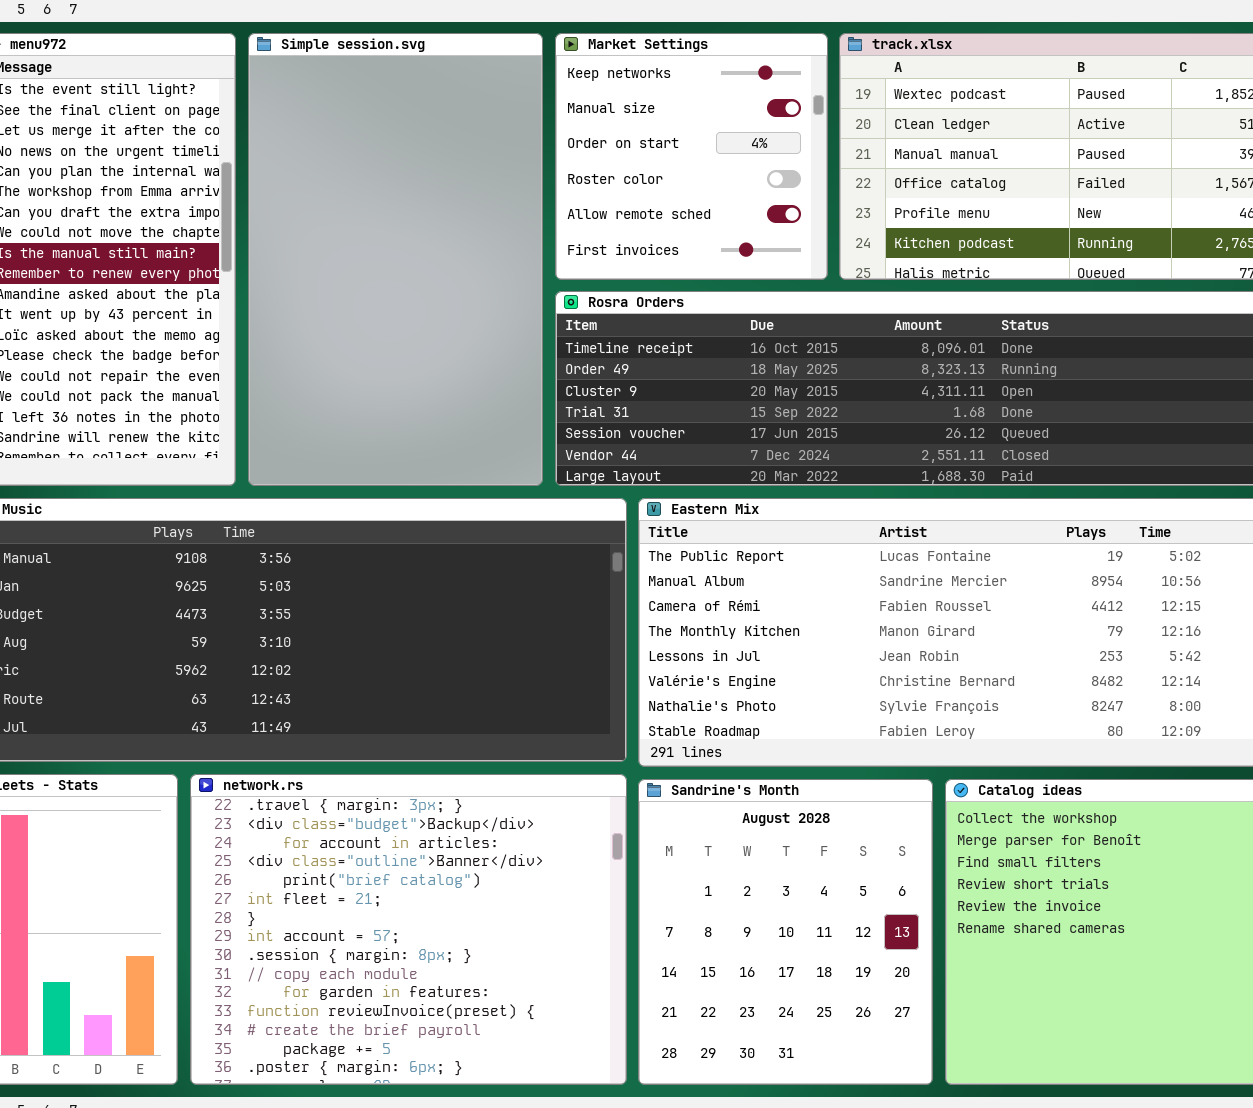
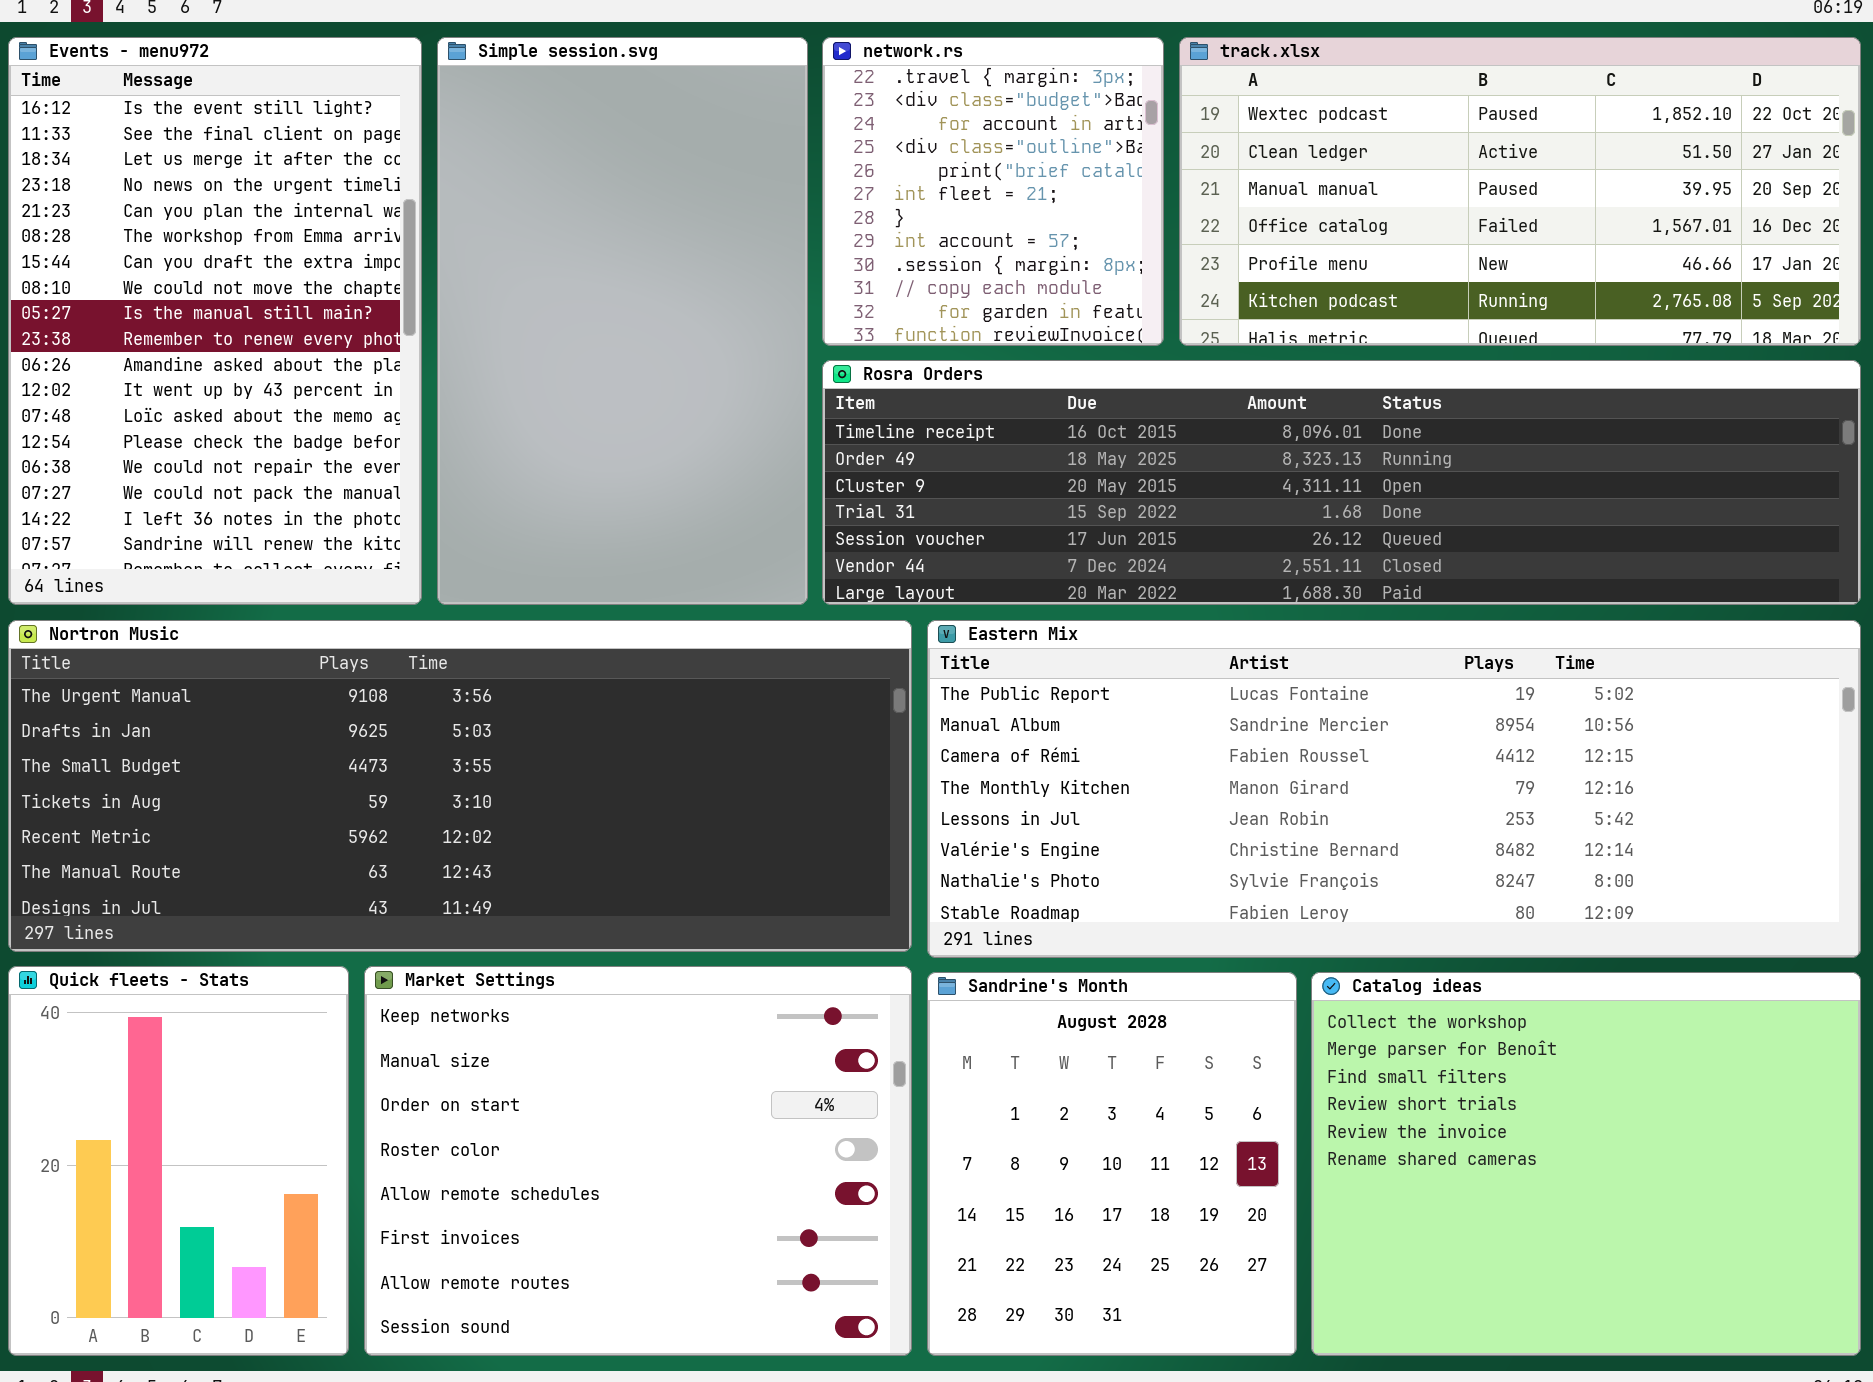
Market Settings: [555,33,828,280] -> [364,966,912,1356], moved, resized
network.rs: [190,774,627,1085] -> [822,37,1164,346], moved, resized

